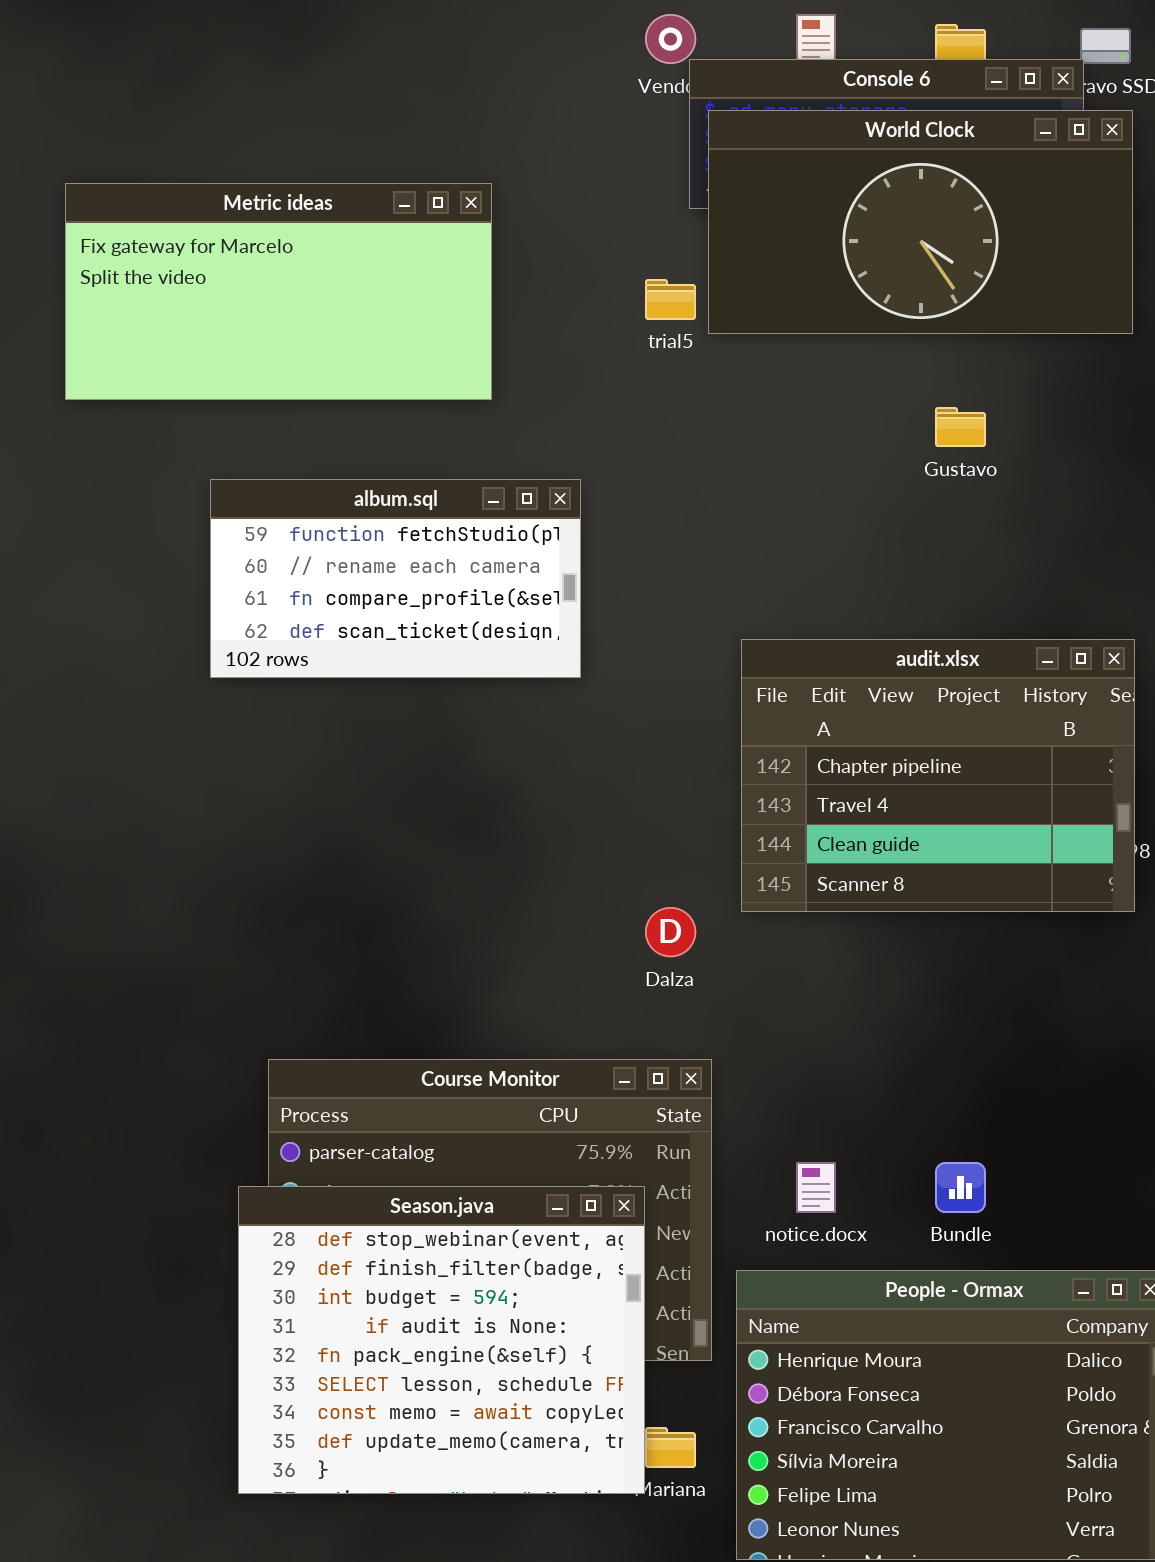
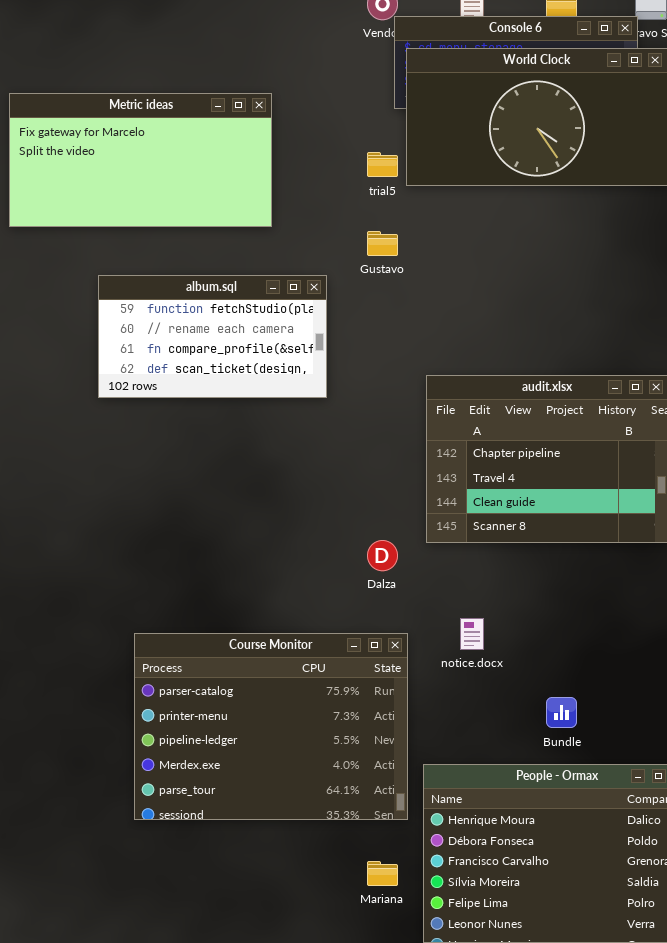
Gustavo: [935,407,986,447] -> [367,231,398,256], moved
notice.docx: [796,1162,836,1213] -> [460,618,484,650], moved
Season.java: [238,1186,645,1494] -> none, closed

